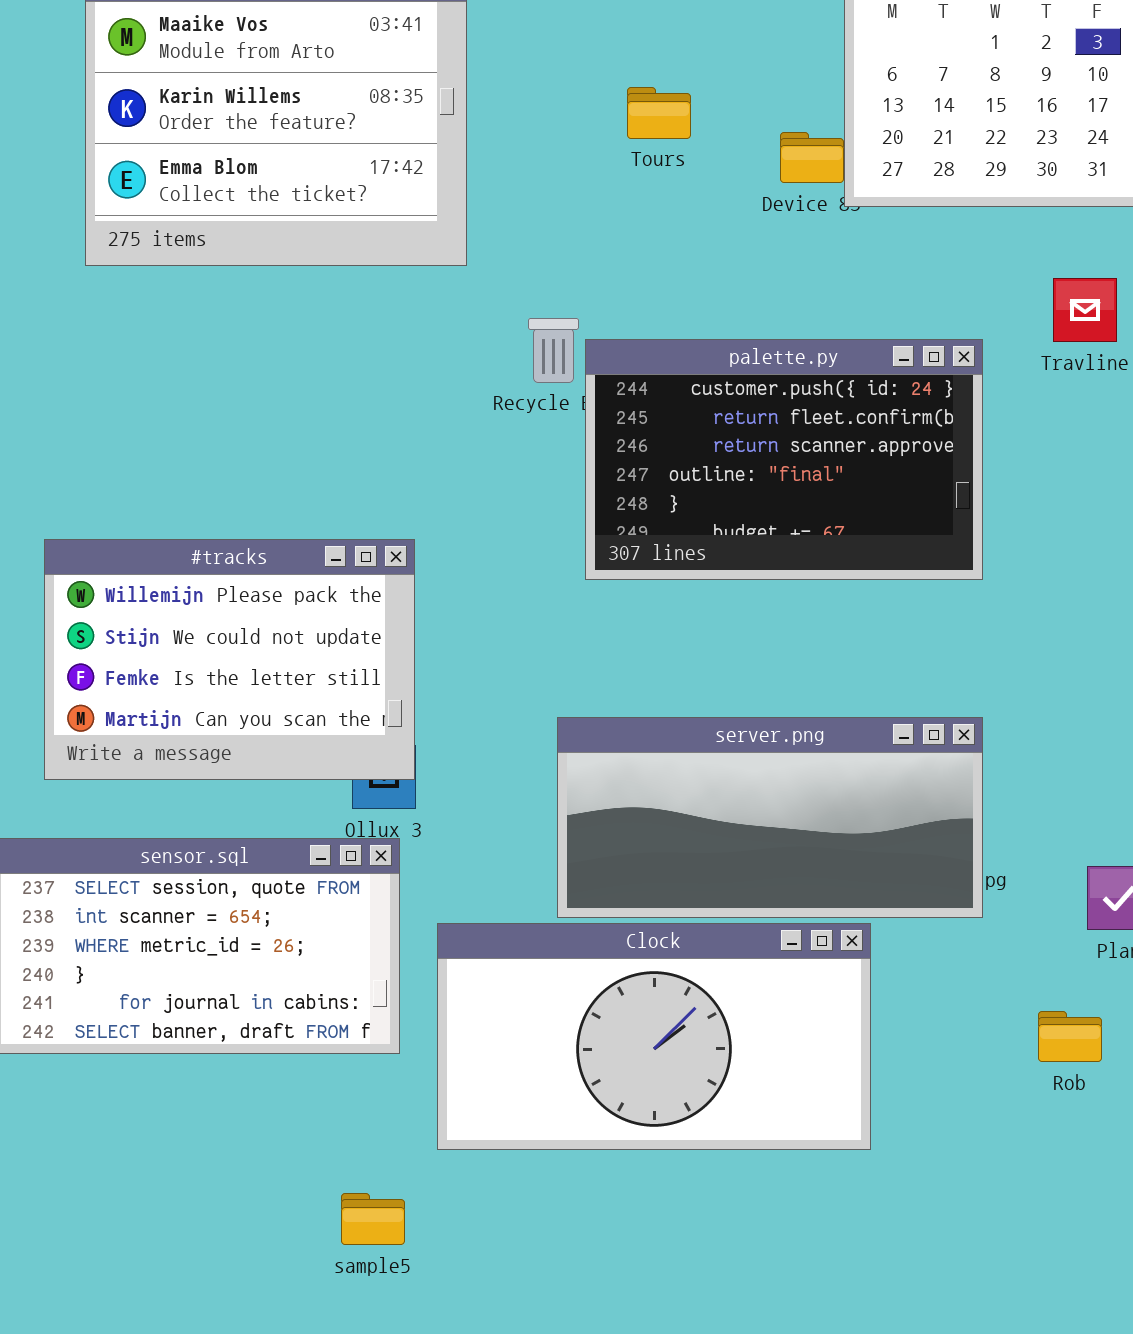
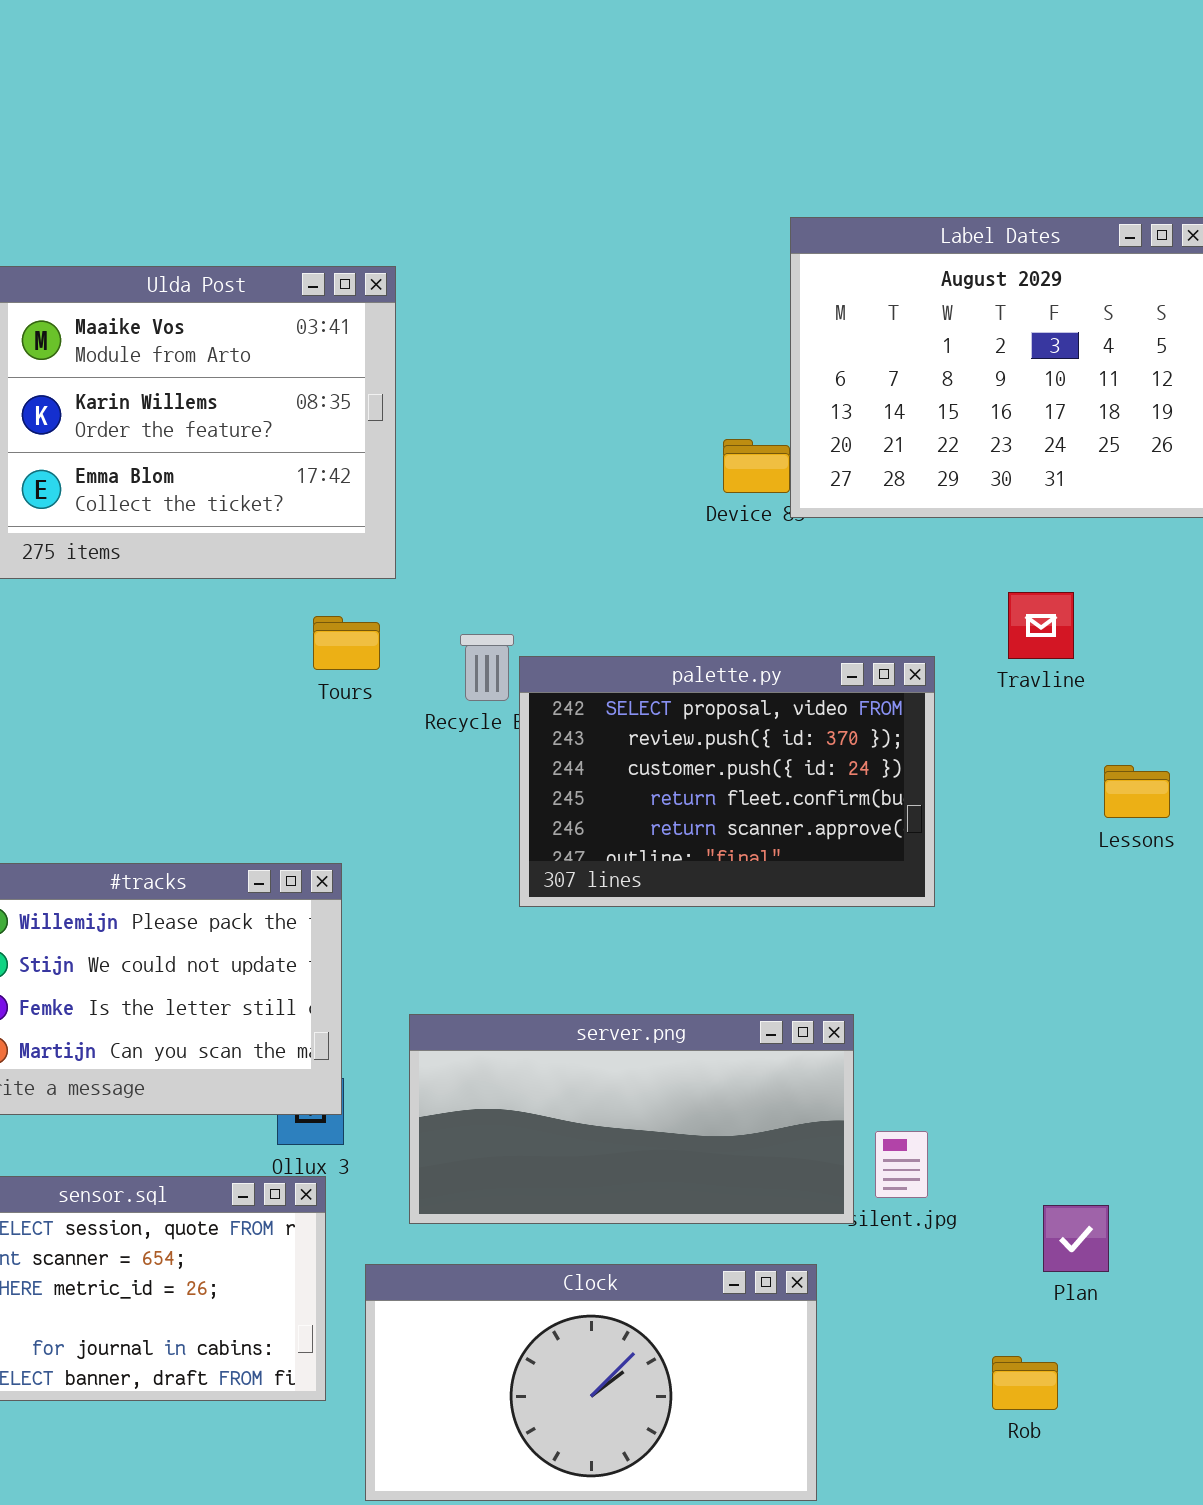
Tours: [627,87,691,139] -> [313,616,380,670], moved
palette.py: [585,339,983,580] -> [519,656,935,907], scrolled up 2 rows
server.png: [557,717,983,918] -> [409,1014,854,1224], moved

